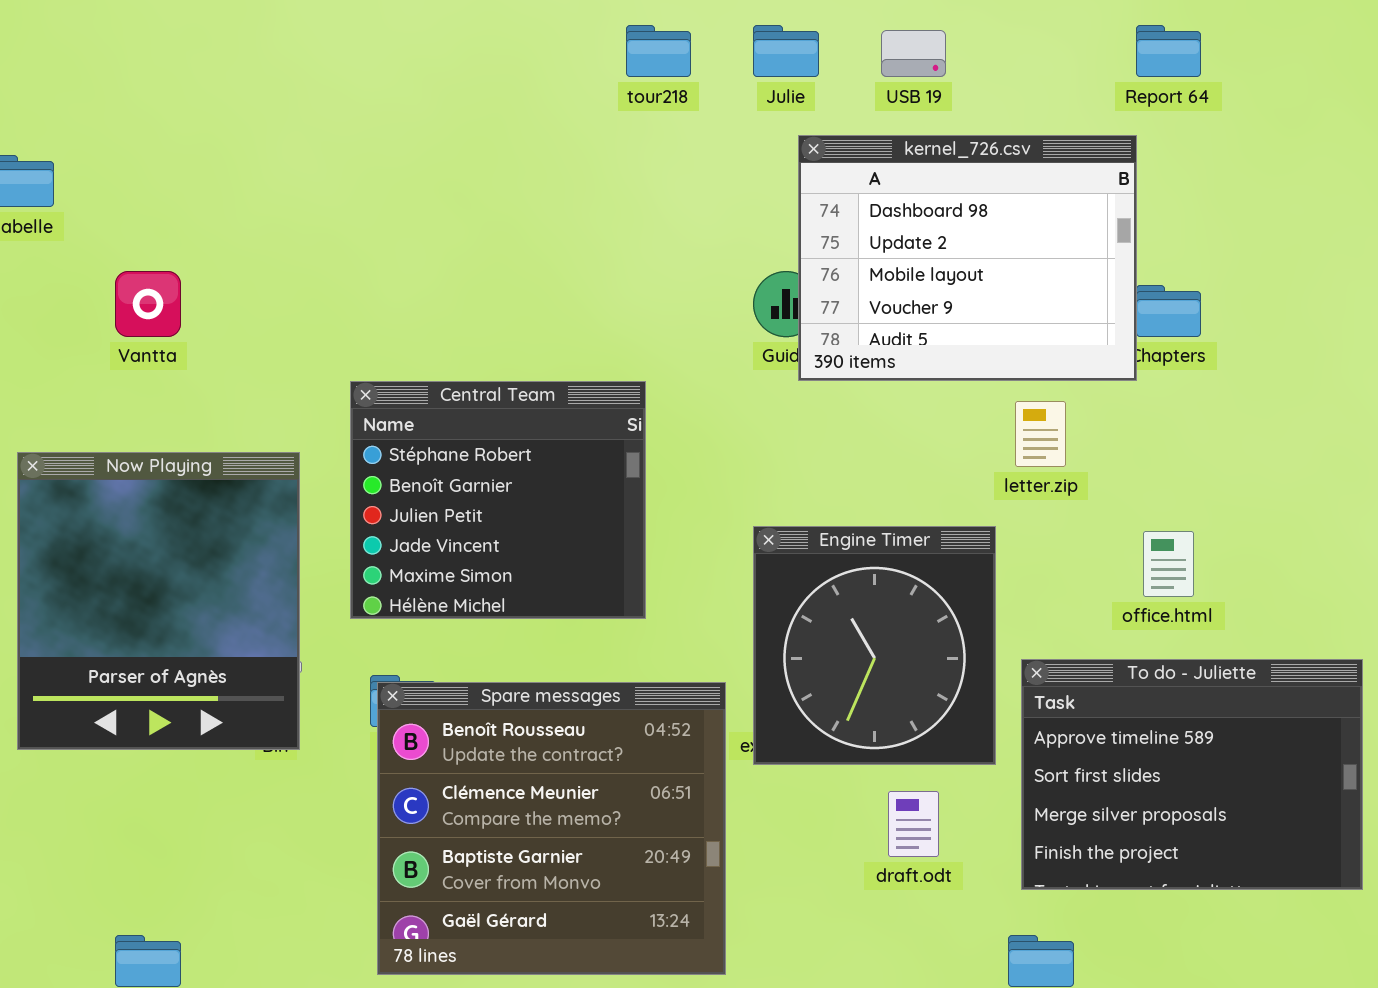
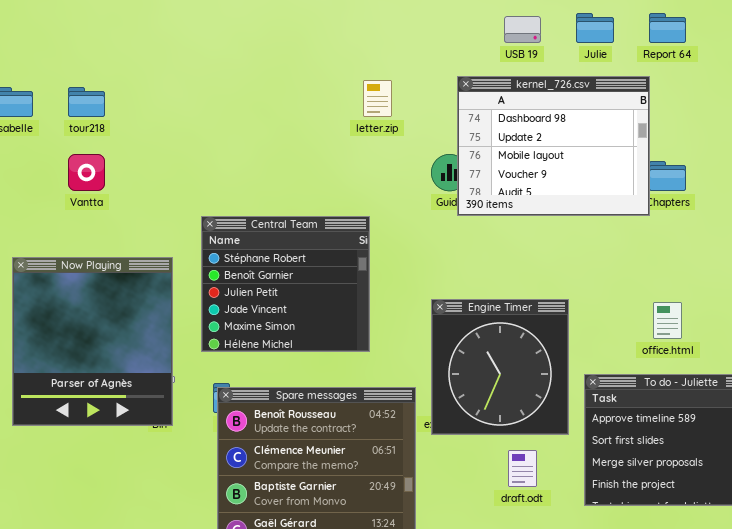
tour218: [626,25,691,77] -> [68,87,105,117], moved
Julie: [753,25,819,77] -> [576,13,614,43], moved
letter.zip: [1015,401,1066,467] -> [363,80,392,117], moved

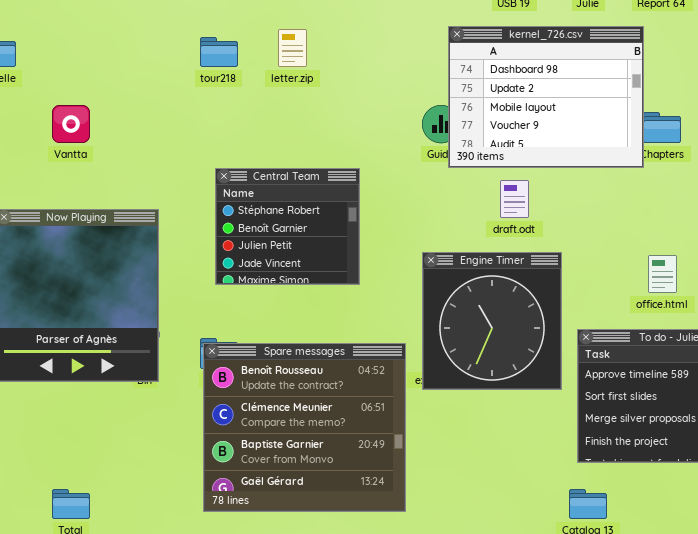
letter.zip: [363,80,392,117] -> [278,29,307,67], moved
tour218: [68,87,105,117] -> [200,37,238,67], moved
Central Team: [201,216,370,352] -> [215,168,360,285], resized
draft.odt: [508,450,537,487] -> [500,180,529,218], moved

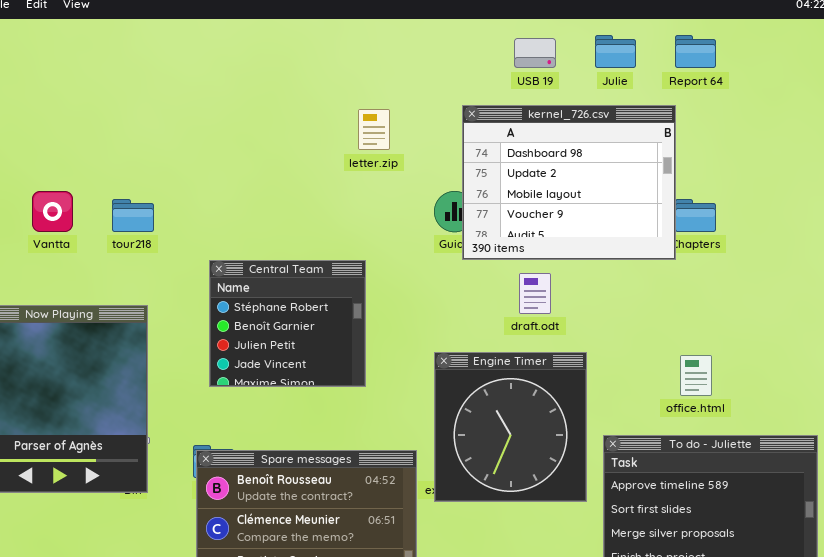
letter.zip: [278,29,307,67] -> [358,109,390,150], moved
tour218: [200,37,238,67] -> [112,199,154,232], moved

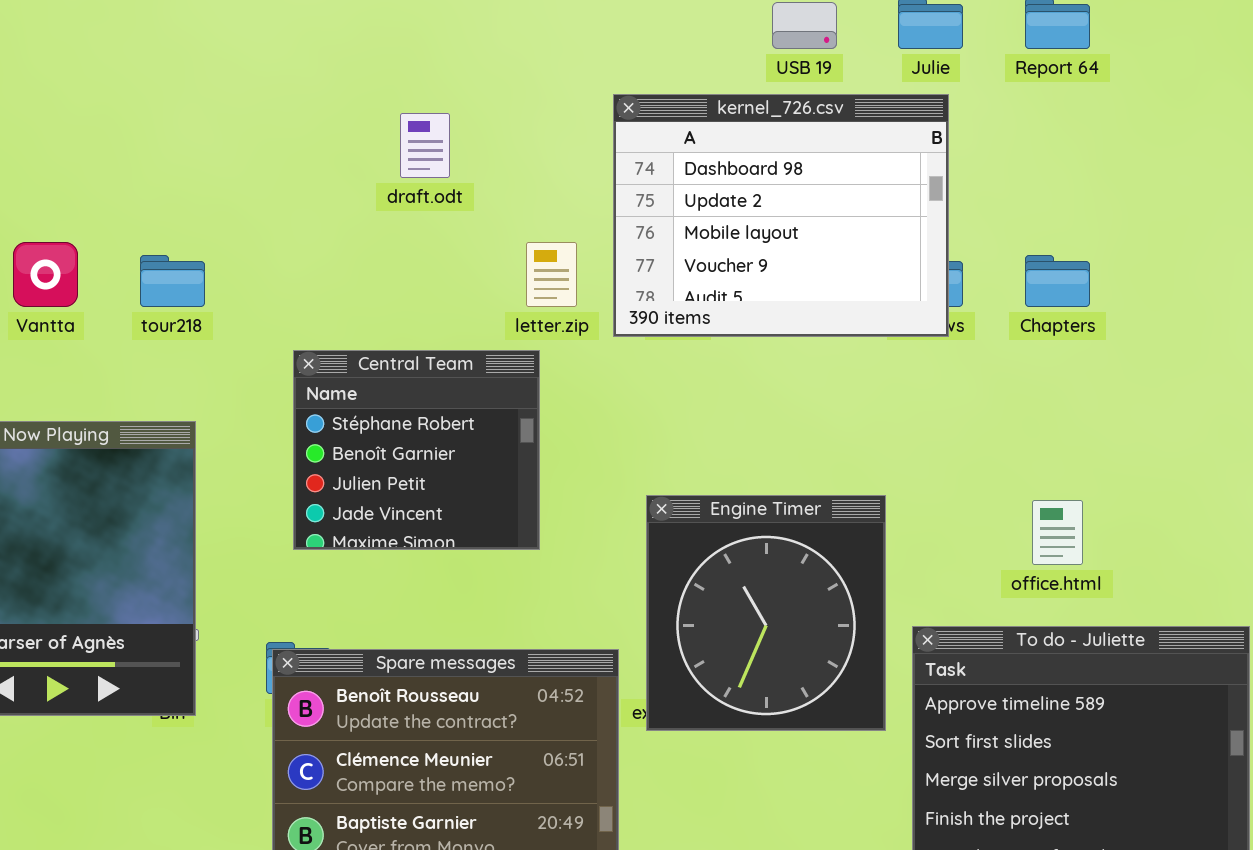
kernel_726.csv: [462,105,676,260] -> [613,94,949,337], moved
letter.zip: [358,109,390,150] -> [526,242,577,307], moved
draft.odt: [519,273,551,314] -> [400,113,450,178], moved

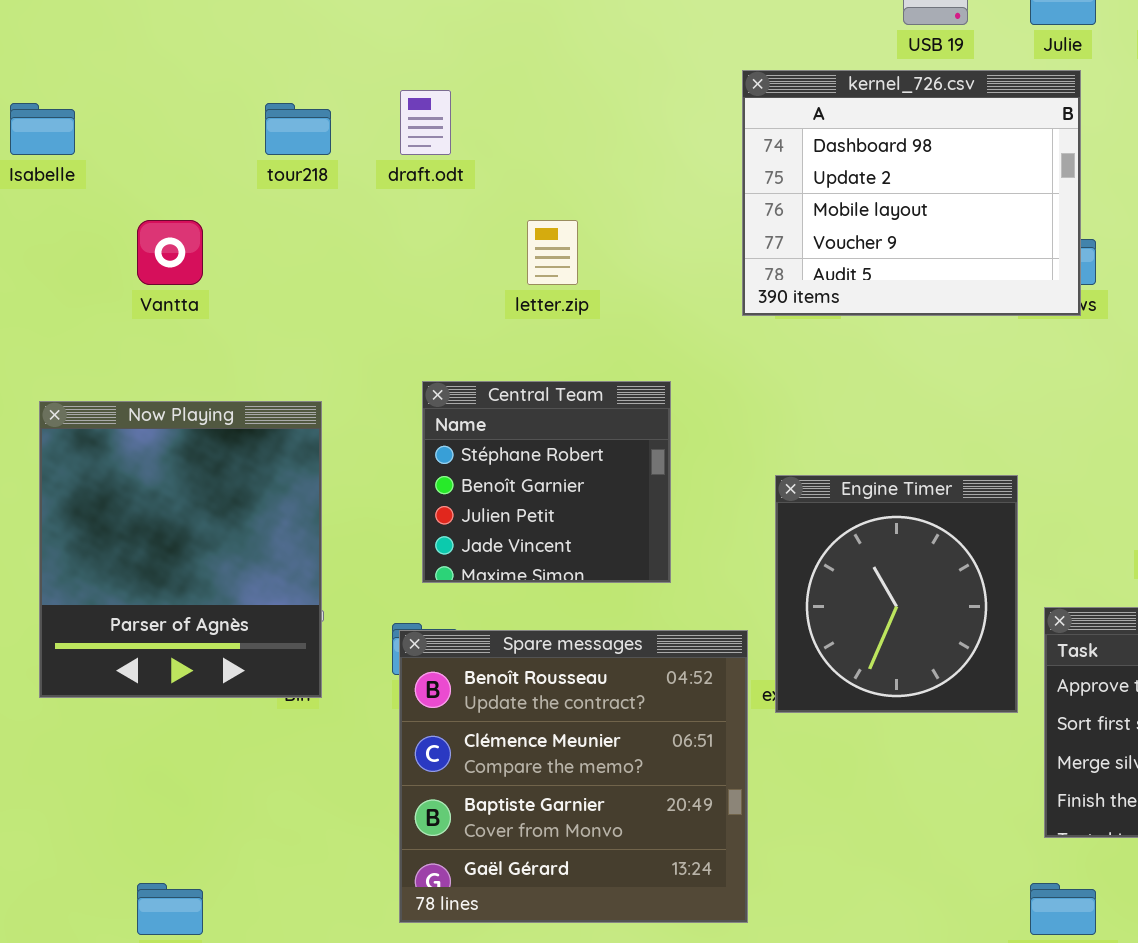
draft.odt: [400,113,450,178] -> [400,90,451,155], moved
letter.zip: [526,242,577,307] -> [527,220,578,285], moved
tour218: [140,255,205,307] -> [265,103,331,155], moved
Central Team: [293,350,540,550] -> [422,381,671,583], moved

